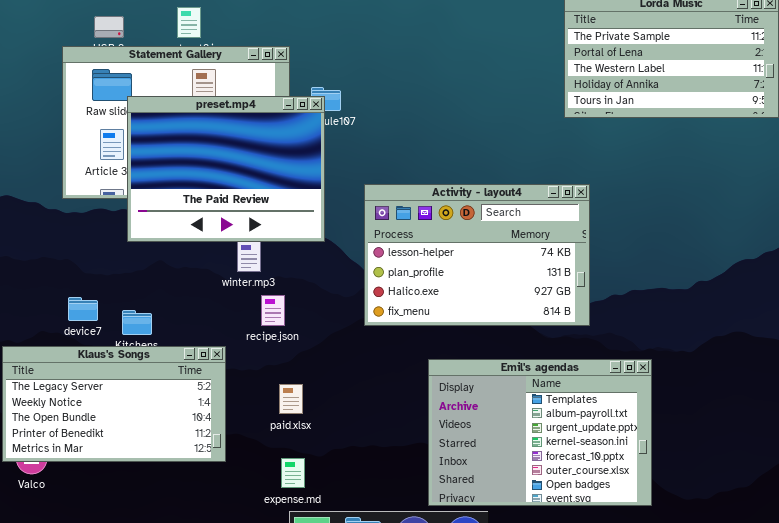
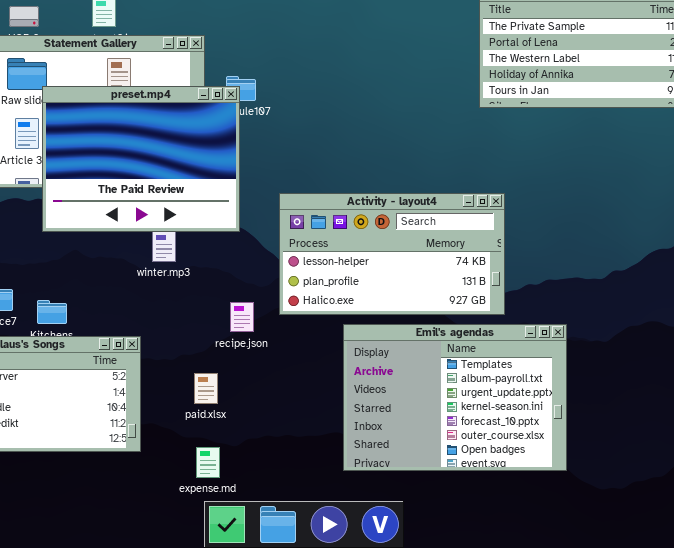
Activity - layout4: [364,184,590,326] -> [279,193,505,315], resized
recipe.json: [261,295,285,326] -> [230,302,254,332], moved
Emil's agendas: [428,359,652,506] -> [343,324,567,471], moved

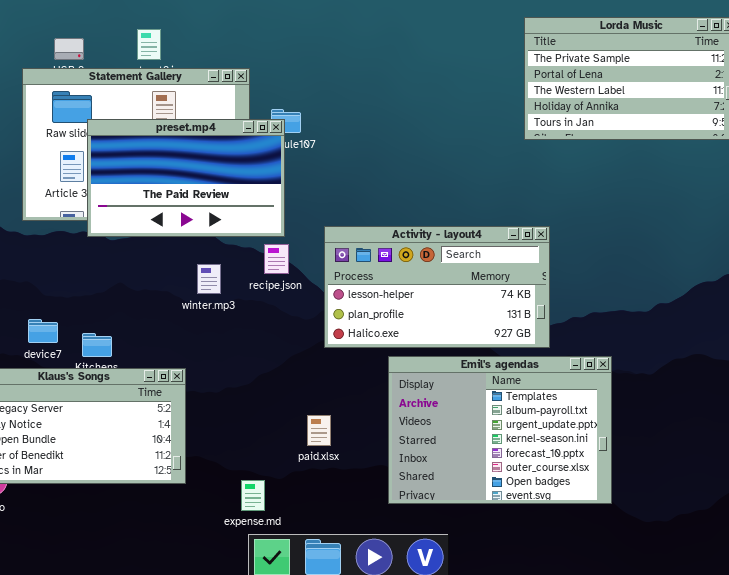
preset.mp4: [42,86,240,232] -> [87,119,285,237], resized
recipe.json: [230,302,254,332] -> [264,244,289,274], moved
paid.xlsx: [194,373,218,404] -> [307,415,331,446], moved

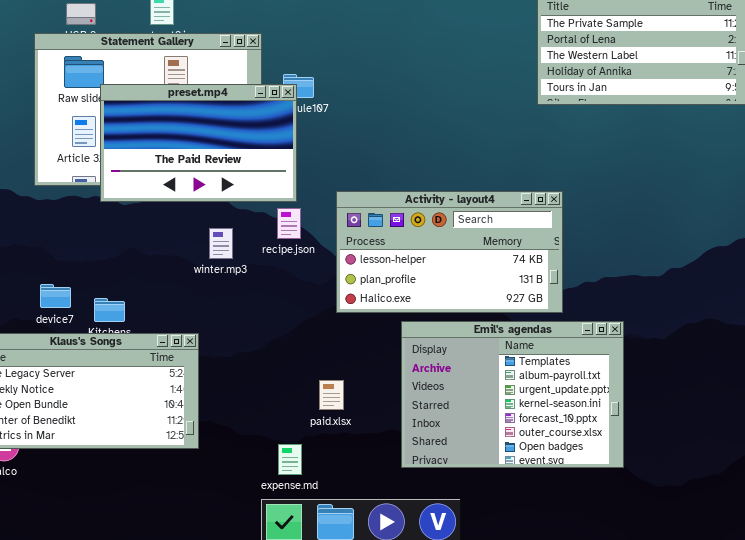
expense.md: [241,480,265,511] -> [278,444,302,475], moved

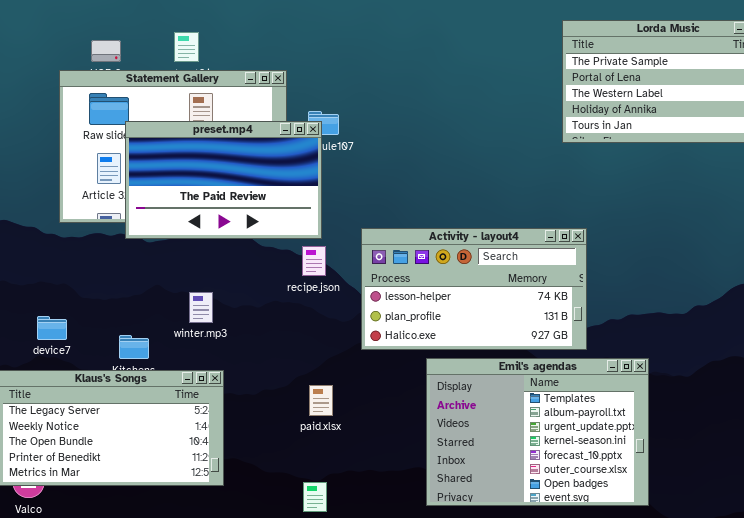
winter.mp3: [209,228,233,259] -> [189,292,213,323], moved
device7: [40,284,71,308] -> [37,316,67,340], moved
paid.xlsx: [319,380,344,410] -> [309,385,333,416], moved

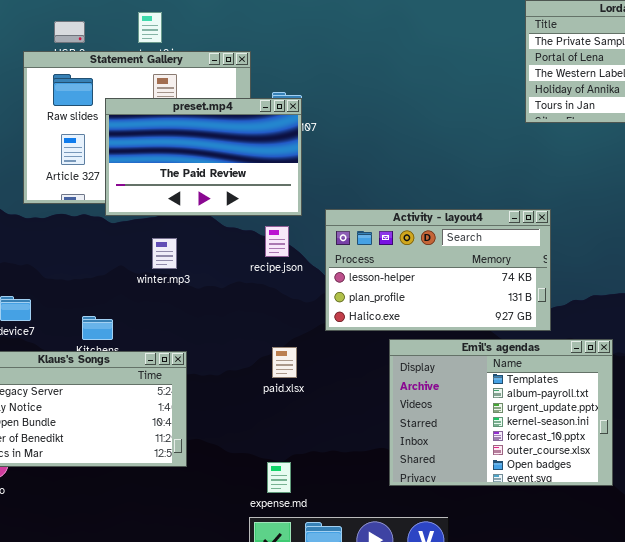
preset.mp4: [125,121,322,239] -> [105,98,302,216], moved
winter.mp3: [189,292,213,323] -> [152,238,177,269], moved
paid.xlsx: [309,385,333,416] -> [272,347,297,378], moved

